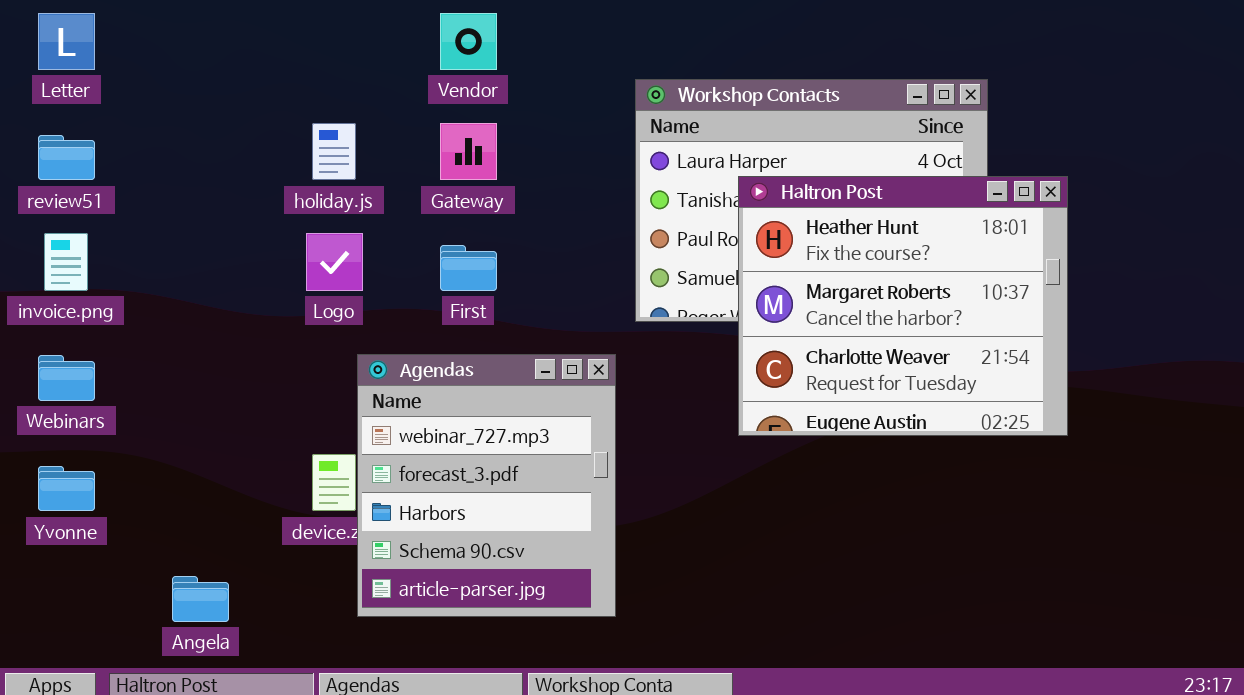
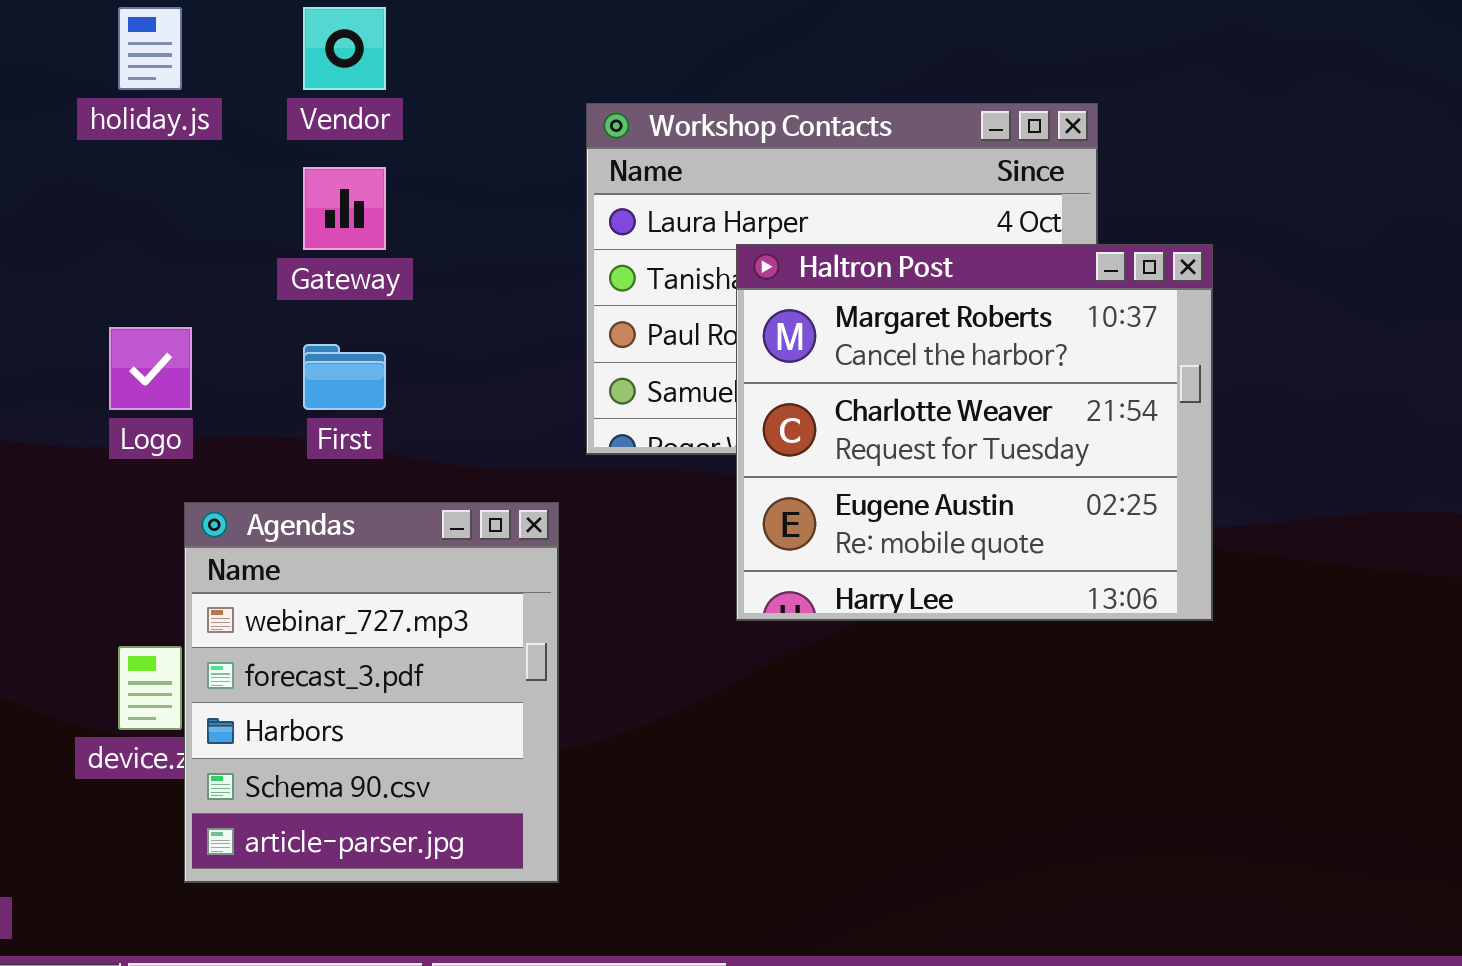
holiday.js: [312,123,356,180] -> [118,7,182,90], moved
Haltron Post: [738,176,1068,436] -> [736,244,1213,621], scrolled down 1 row

